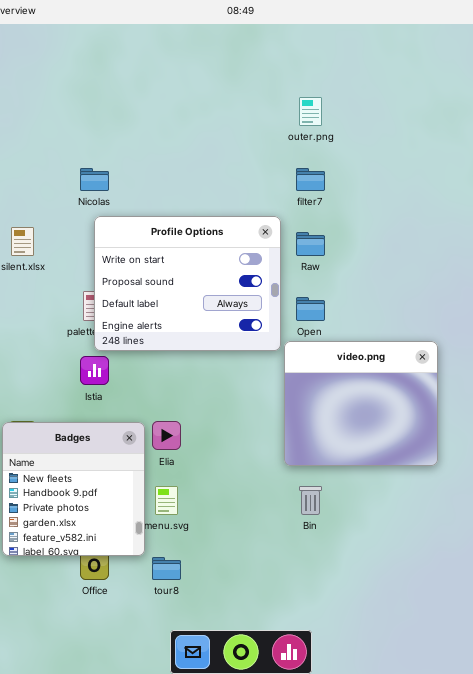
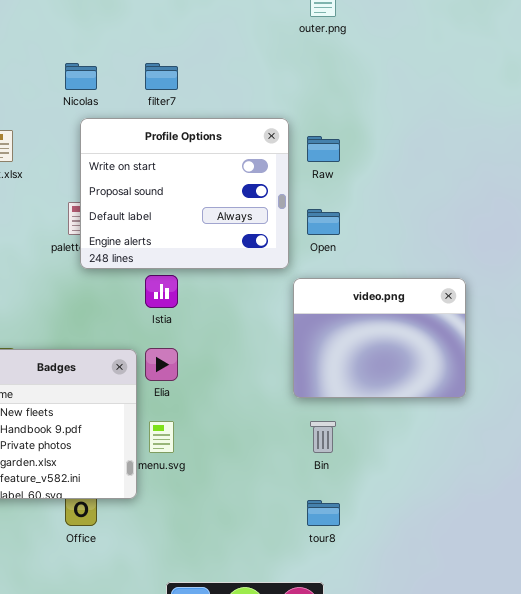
filter7: [296,168,325,191] -> [145,63,178,90], moved
video.png: [284,341,438,466] -> [293,278,466,398], resized
Istia: [80,356,109,385] -> [145,275,178,308], moved
tour8: [152,557,181,580] -> [307,500,340,526], moved

